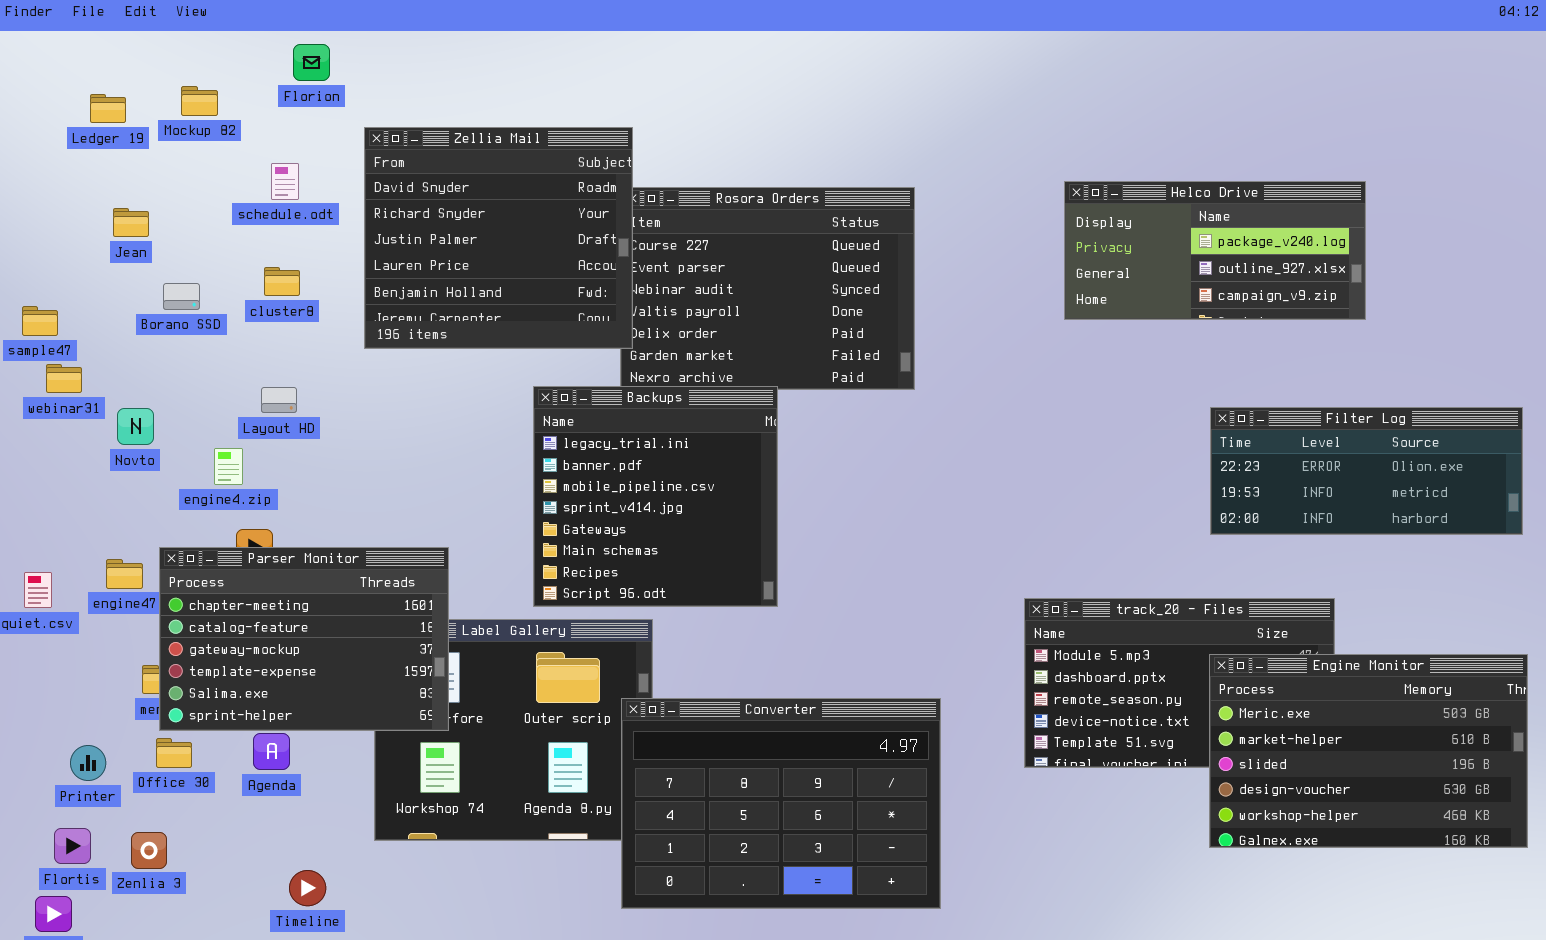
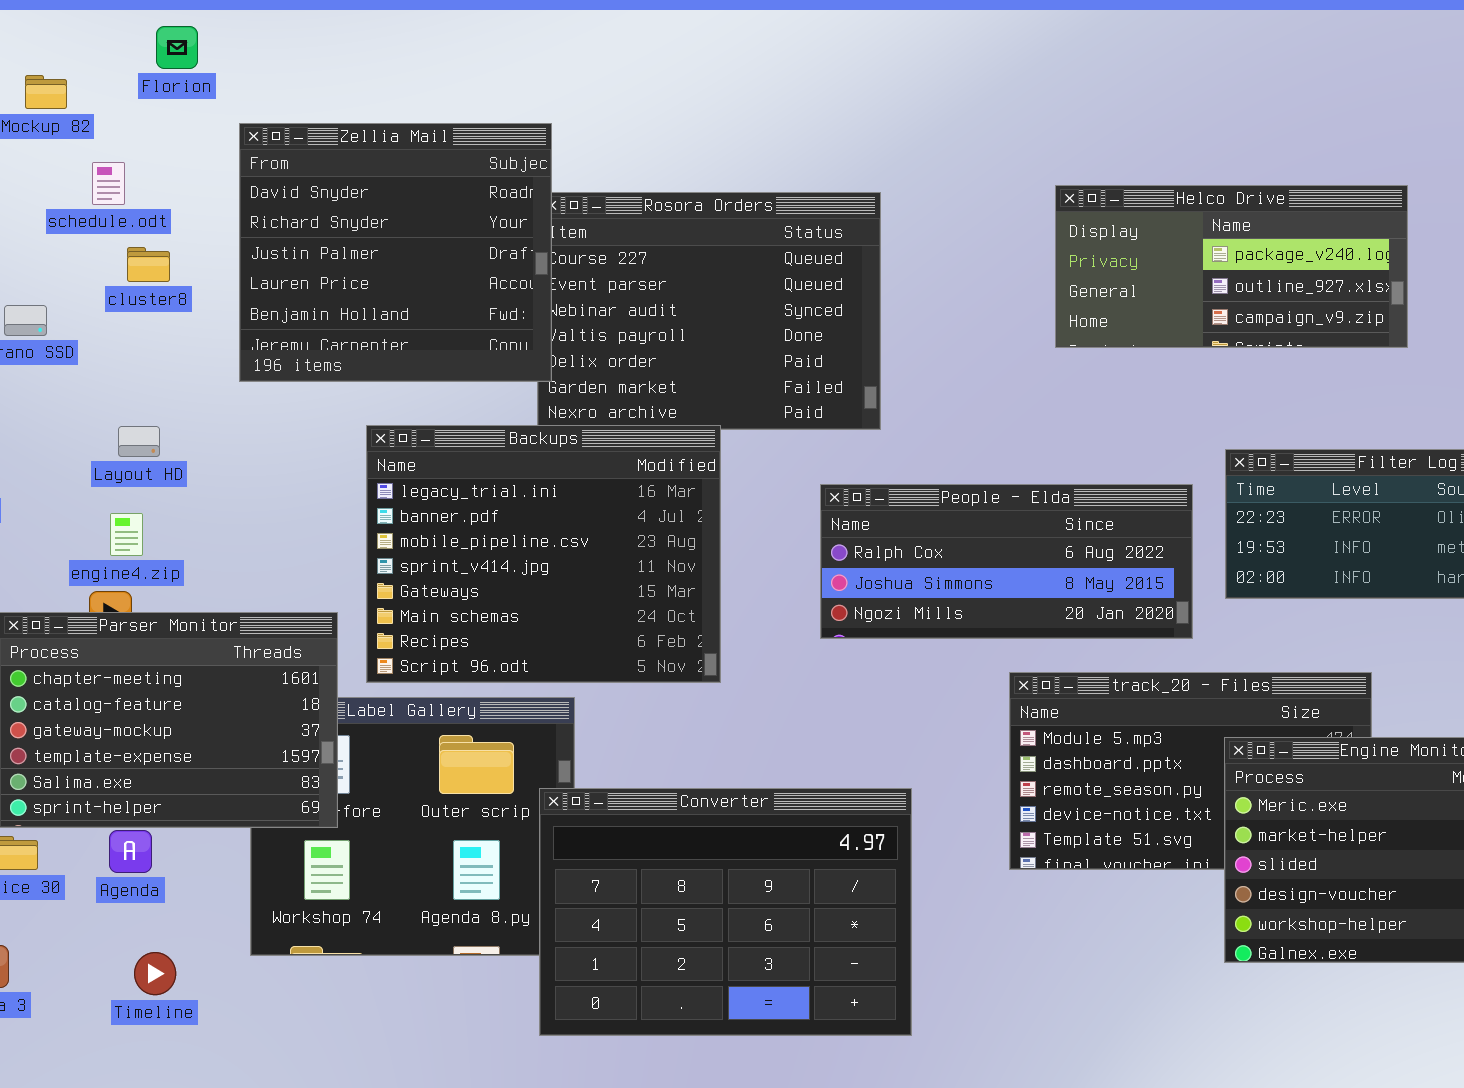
schedule.odt: [271,163,299,200] -> [92,162,125,205], moved
cluster8: [264,267,300,296] -> [127,247,170,282], moved
Backups: [533,386,778,607] -> [366,425,721,683], resized
People - Elda: none -> [820,484,1193,639], opened
engine4.zip: [214,448,243,485] -> [110,513,143,556], moved
Timeline: [289,870,326,906] -> [134,952,176,995], moved

